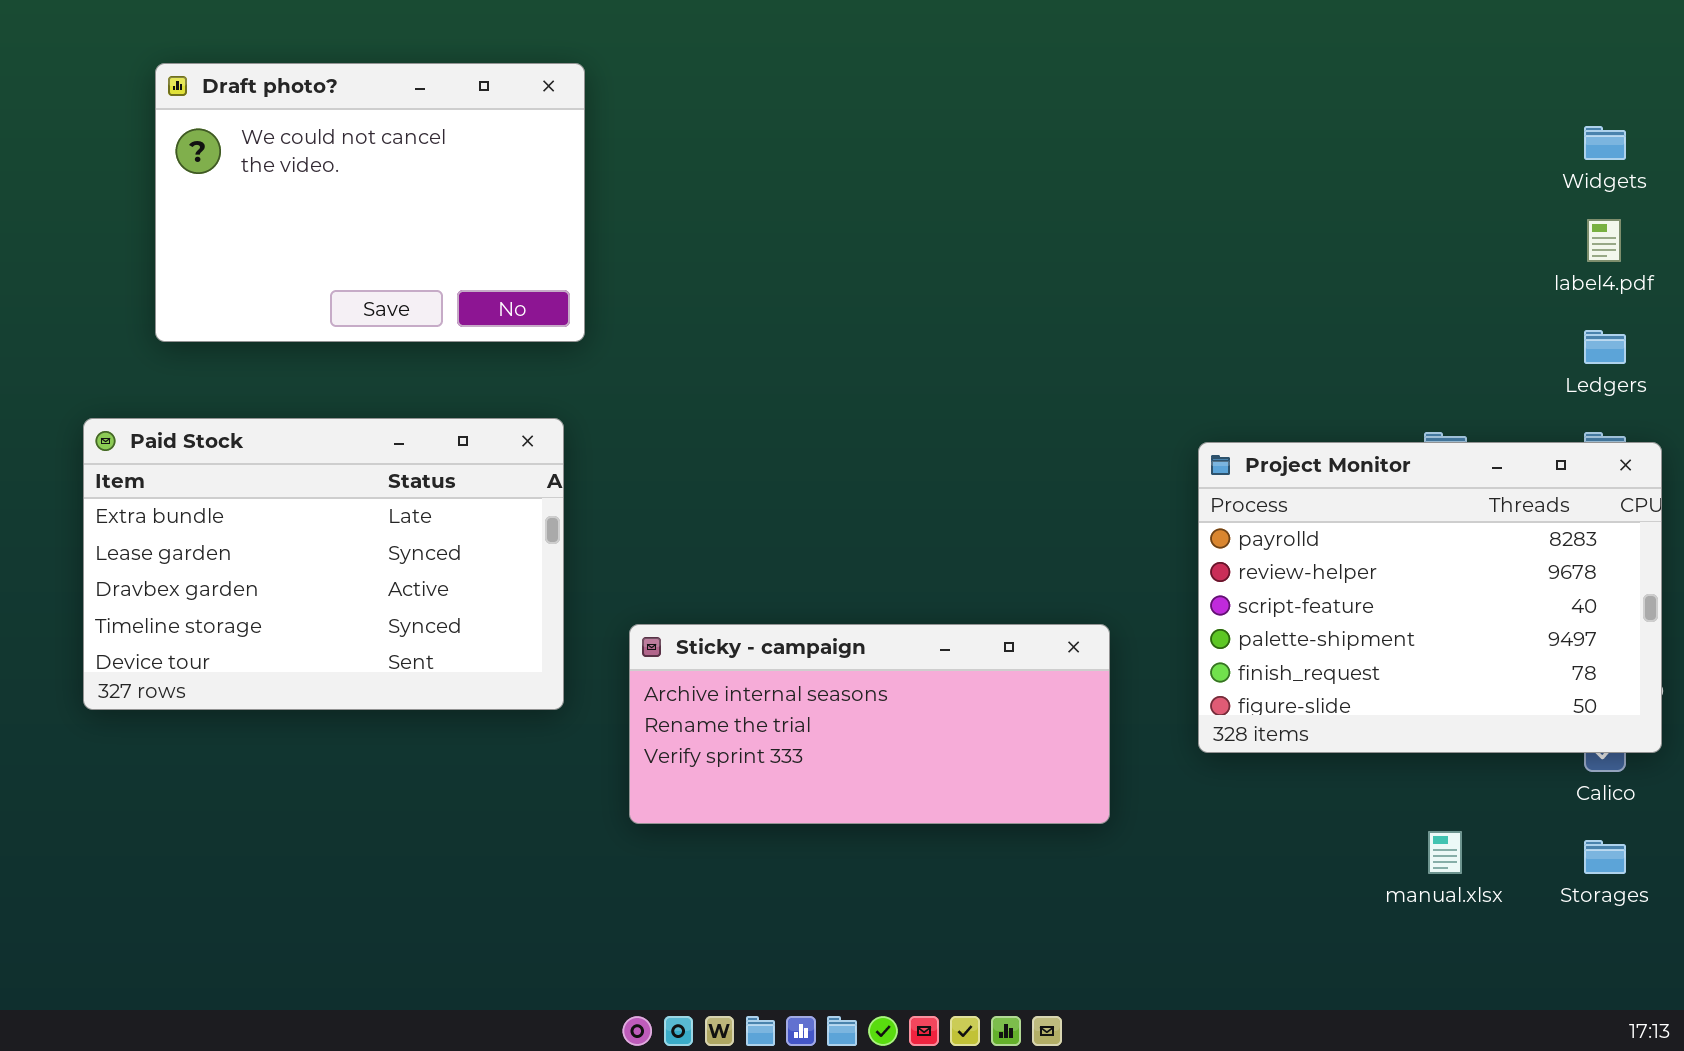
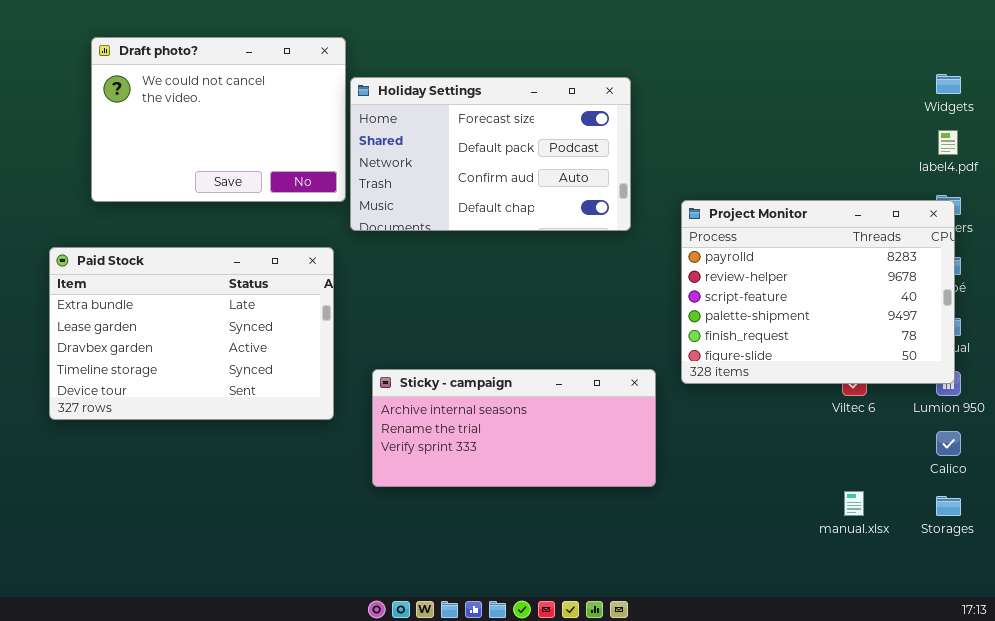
Holiday Settings: none -> [350,77,631,231], opened
Project Monitor: [1198,442,1662,753] -> [681,200,955,384], moved

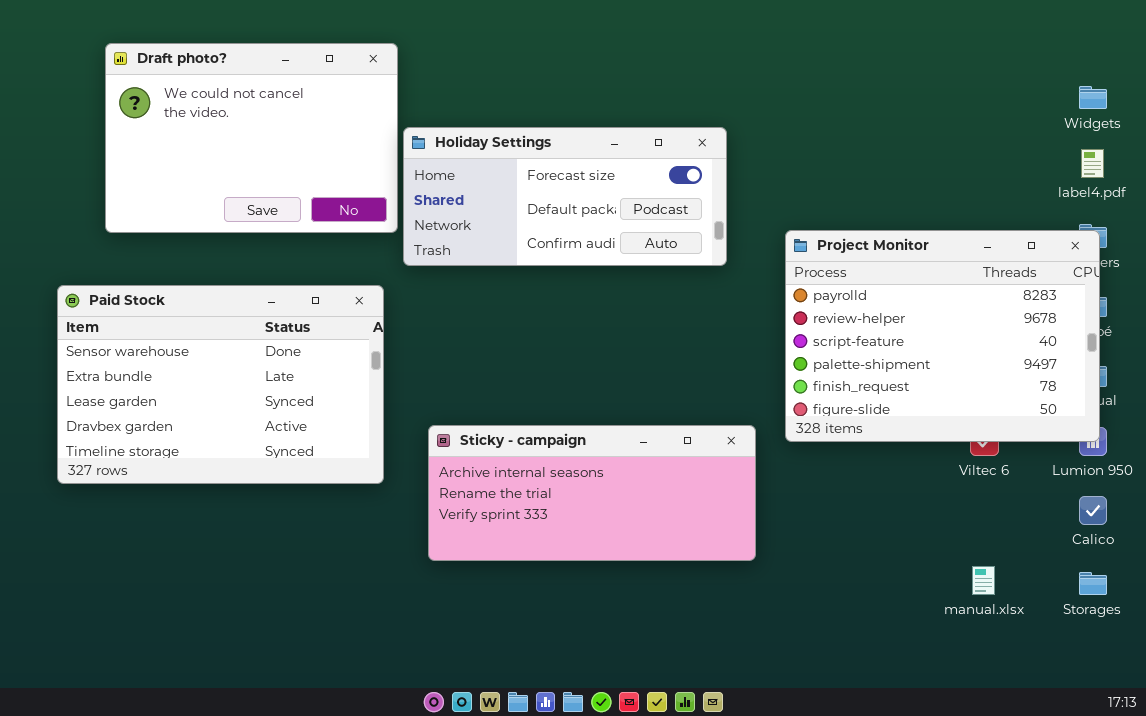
Holiday Settings: [350,77,631,231] -> [403,127,727,266], resized
Paid Stock: [49,247,334,420] -> [57,285,384,484], scrolled up 1 row

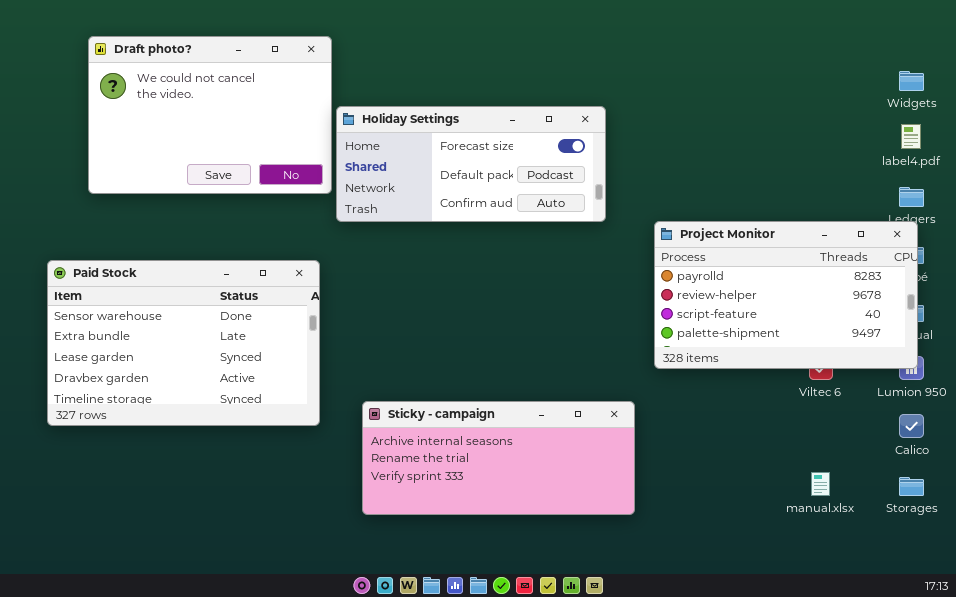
Project Monitor: [785,230,1100,442] -> [654,221,918,369], resized
Paid Stock: [57,285,384,484] -> [47,260,320,426], moved
Sticky - campaign: [428,425,756,561] -> [362,401,635,515], moved

